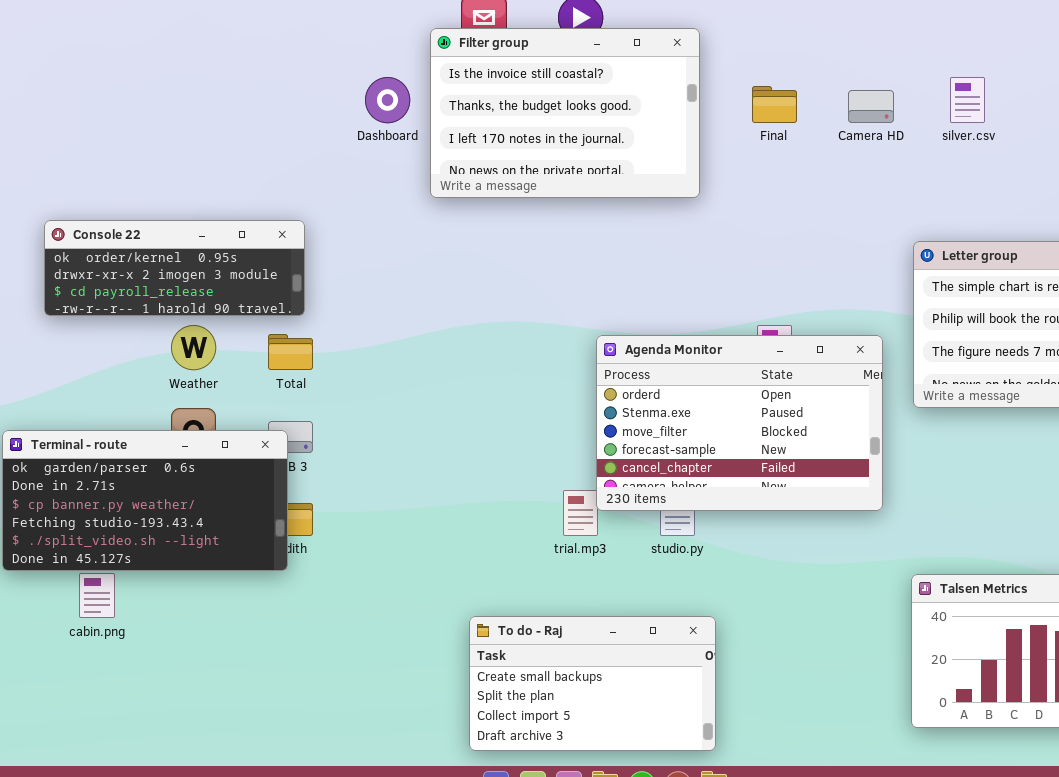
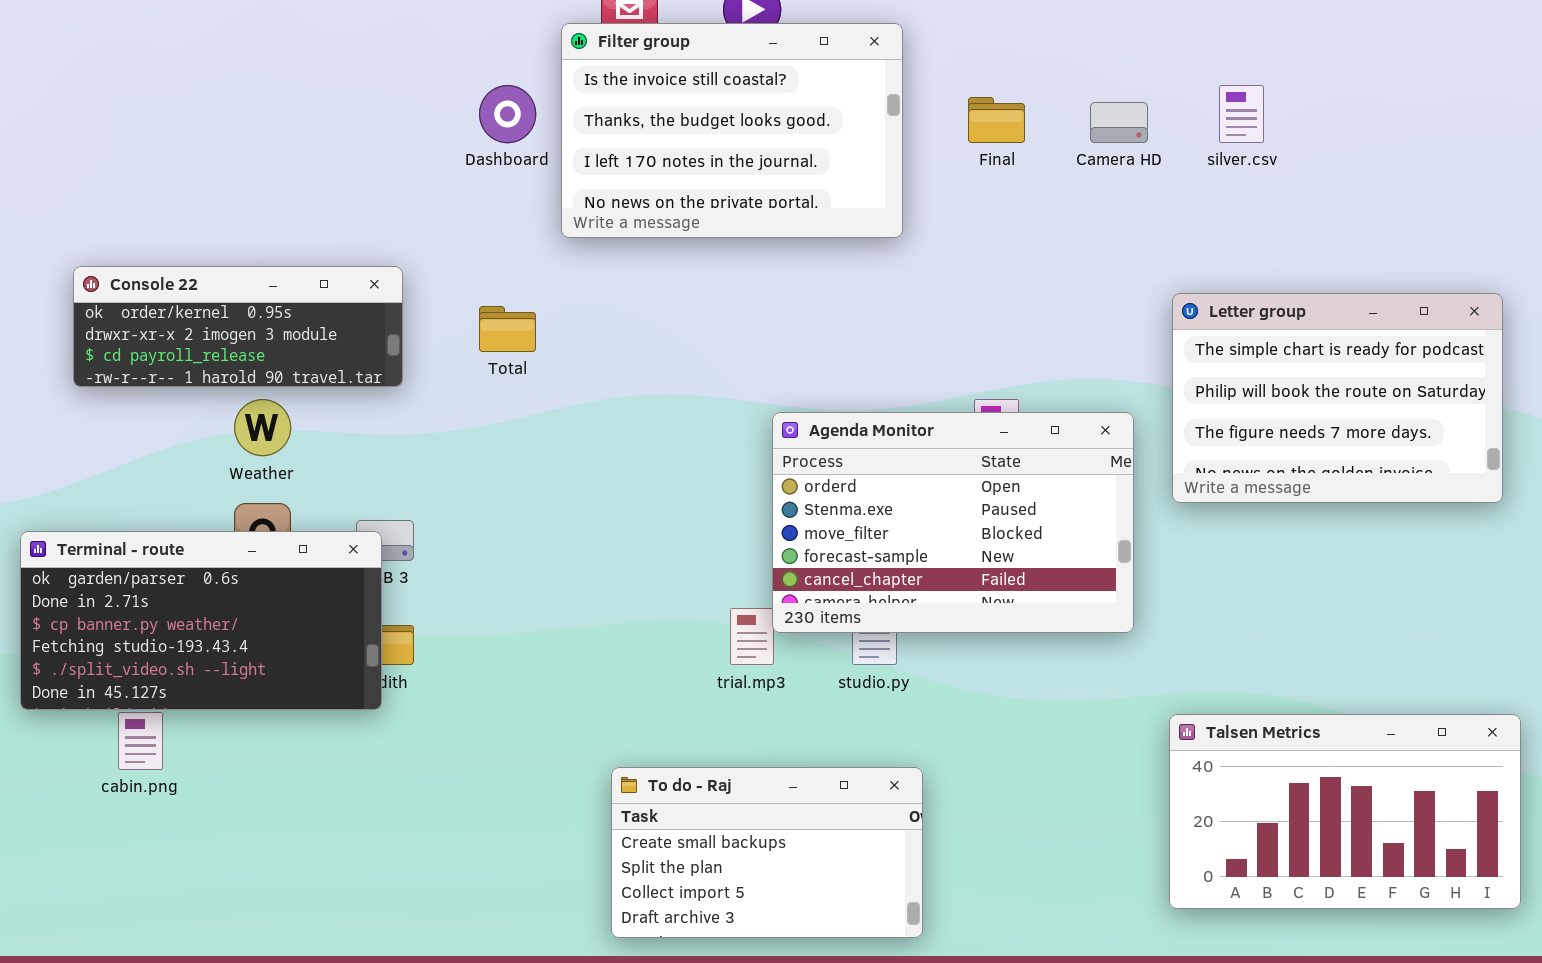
Total: [268,334,313,370] -> [479,306,536,352], moved

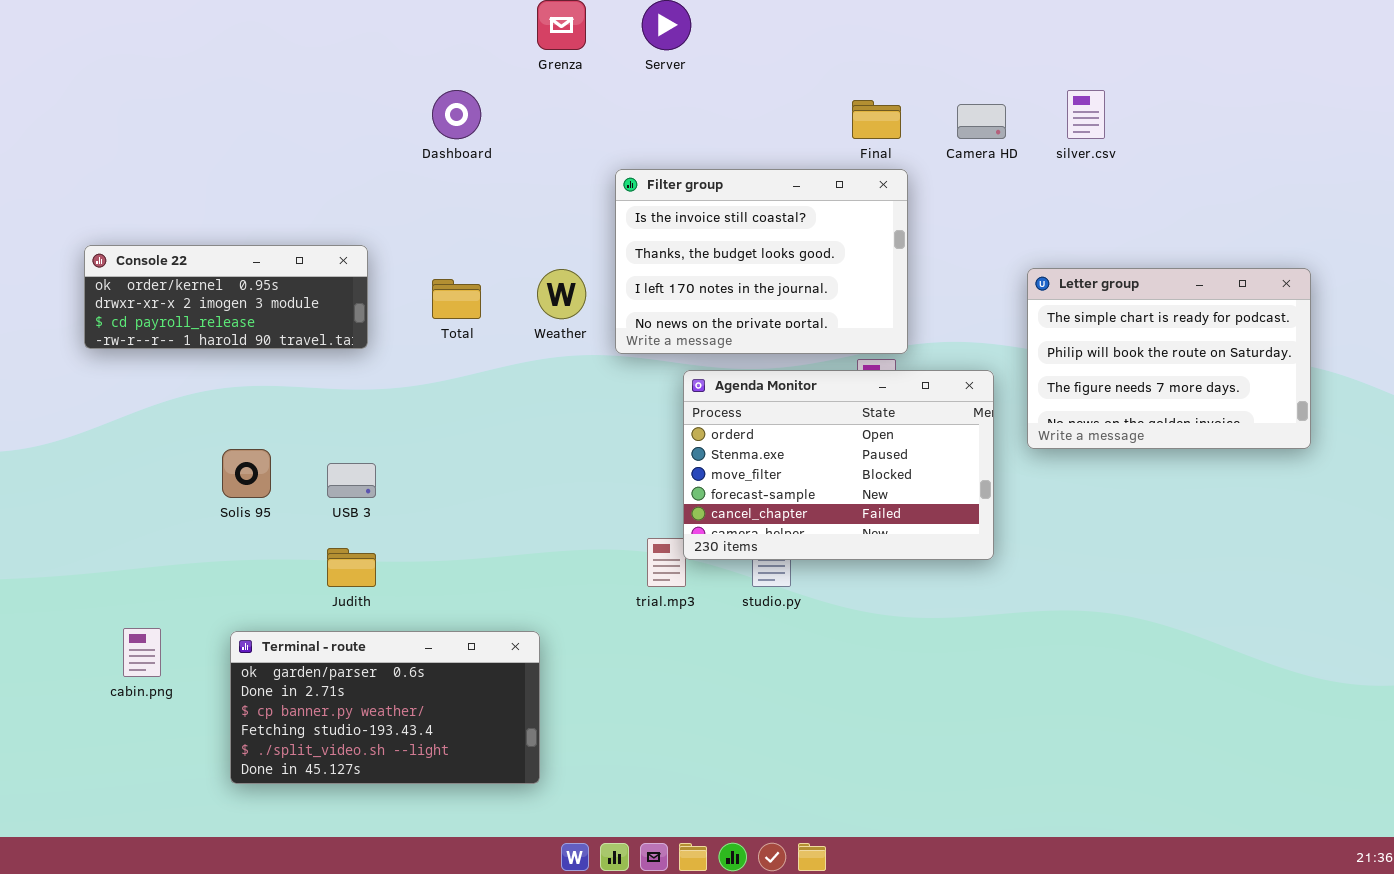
Filter group: [561,23,903,238] -> [615,169,908,354], moved
Weather: [234,399,291,456] -> [537,269,586,319], moved
Terminal - route: [20,531,382,710] -> [230,631,540,784], moved
Talsen Metrics: [1169,714,1521,909] -> none, closed
To do - Raj: [611,767,923,938] -> none, closed

